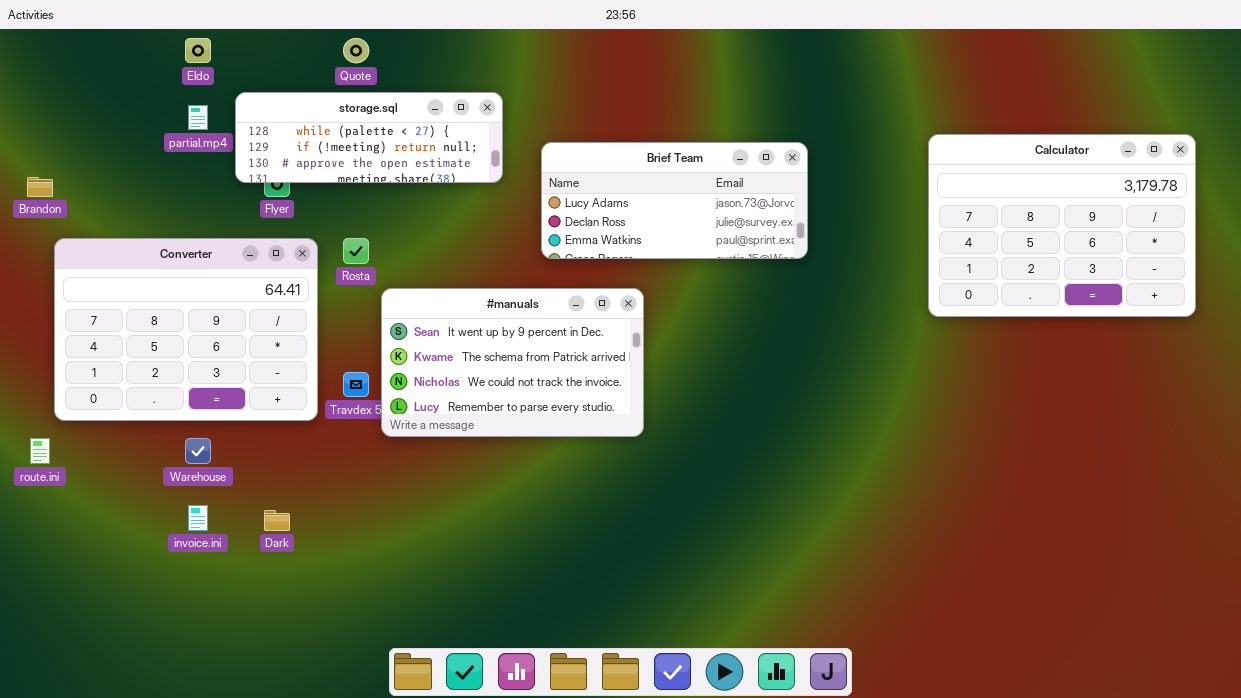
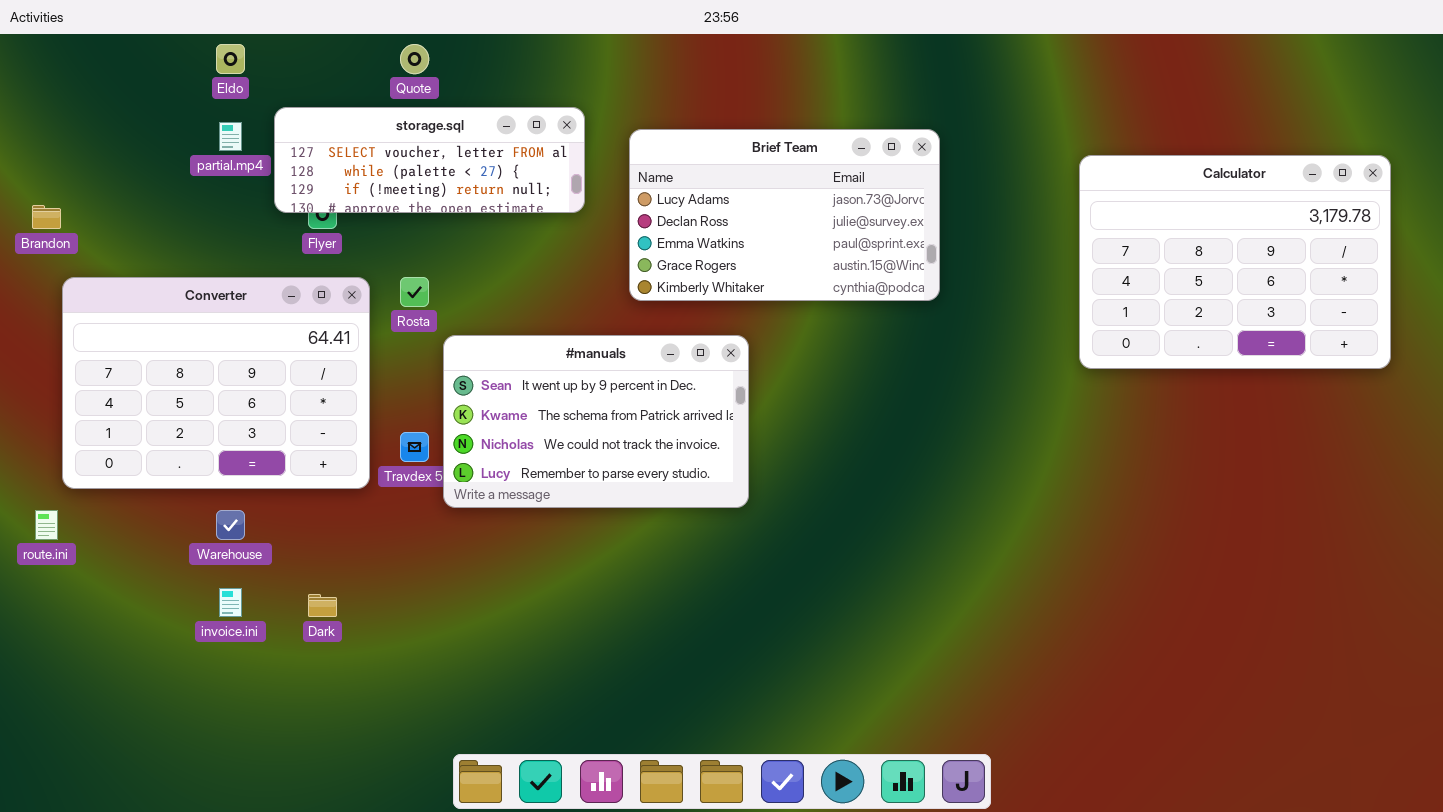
storage.sql: [235,92,503,183] -> [274,107,585,213], scrolled up 1 row
Brief Team: [541,142,808,259] -> [629,129,940,301], resized

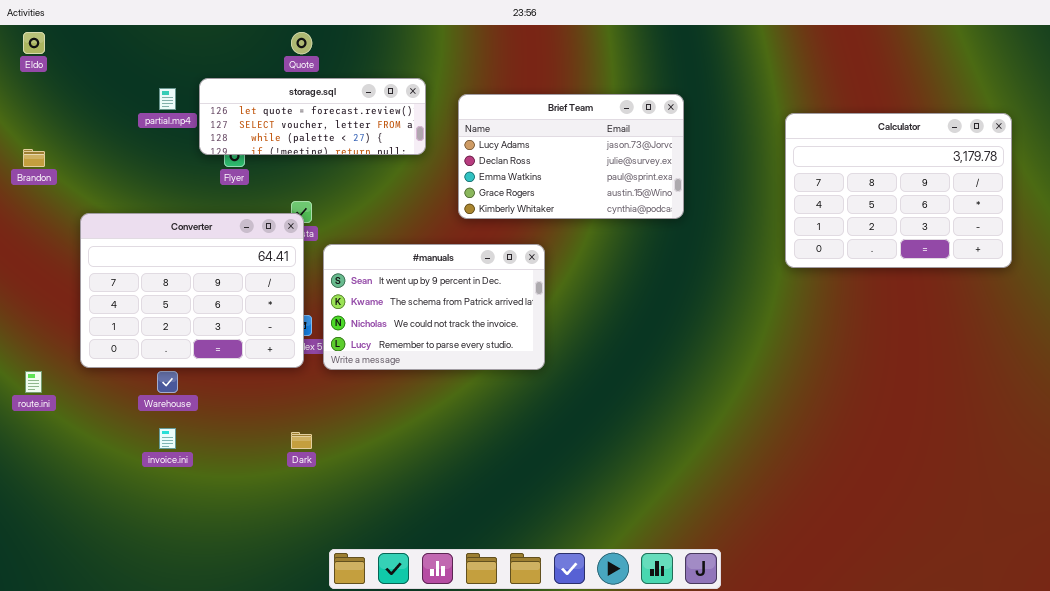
Eldo: [216,44,245,74] -> [23,32,45,54], moved
storage.sql: [274,107,585,213] -> [199,78,426,155], scrolled up 1 row
Converter: [62,277,370,489] -> [80,213,304,368], moved
Dark: [308,594,337,617] -> [291,432,312,449], moved

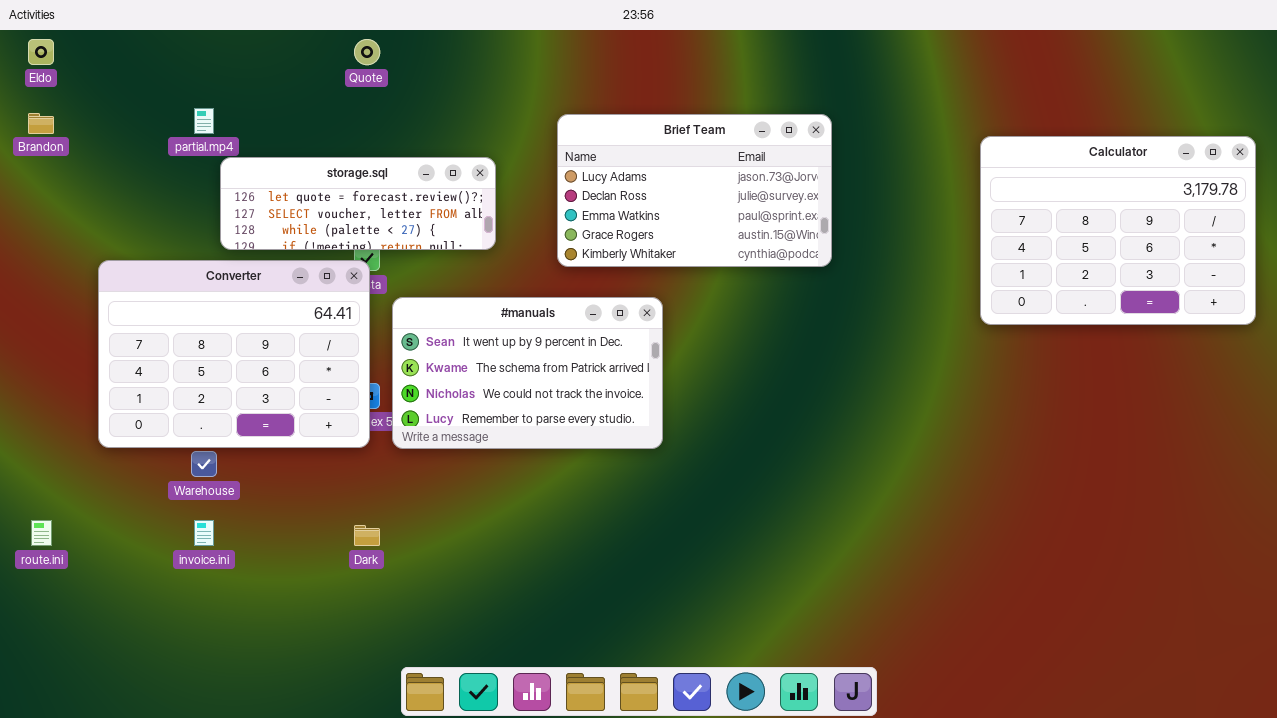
storage.sql: [199,78,426,155] -> [220,157,496,250], moved
Calculator: [785,113,1012,268] -> [980,136,1256,325], moved
Brandon: [23,149,45,167] -> [28,113,54,134], moved
route.ini: [25,371,42,393] -> [31,520,52,546], moved

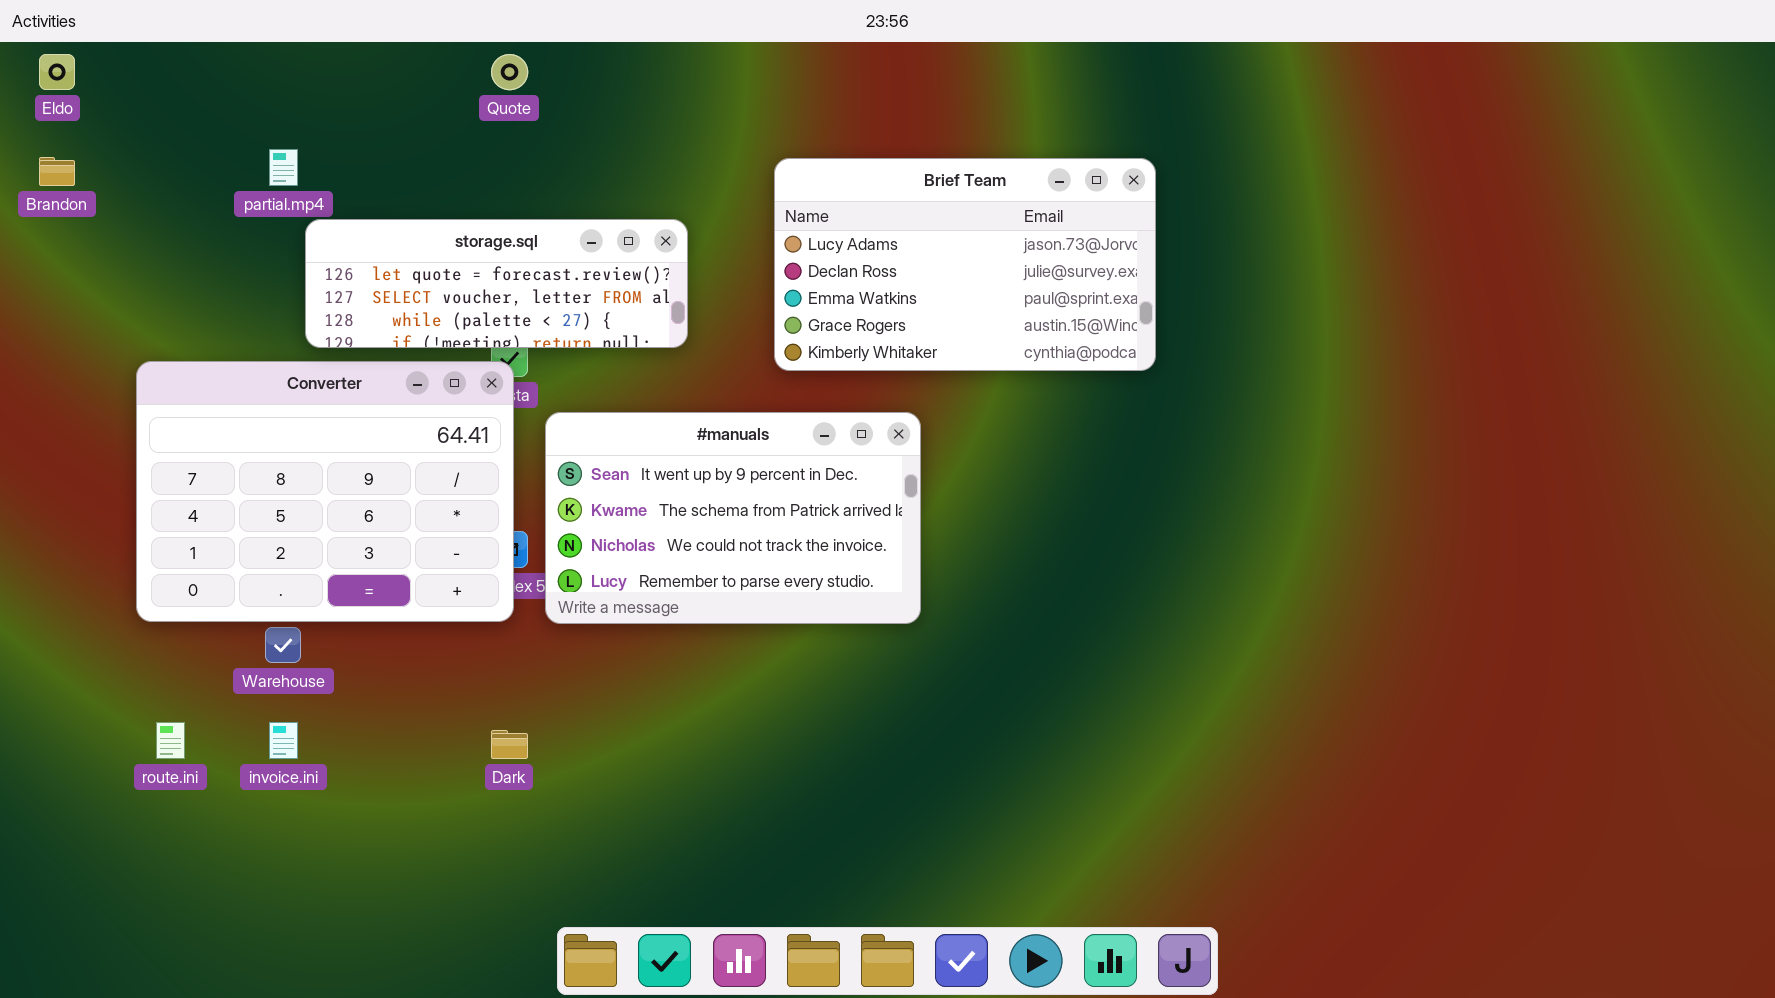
Calculator: [980,136,1256,325] -> none, closed
route.ini: [31,520,52,546] -> [156,722,185,759], moved

